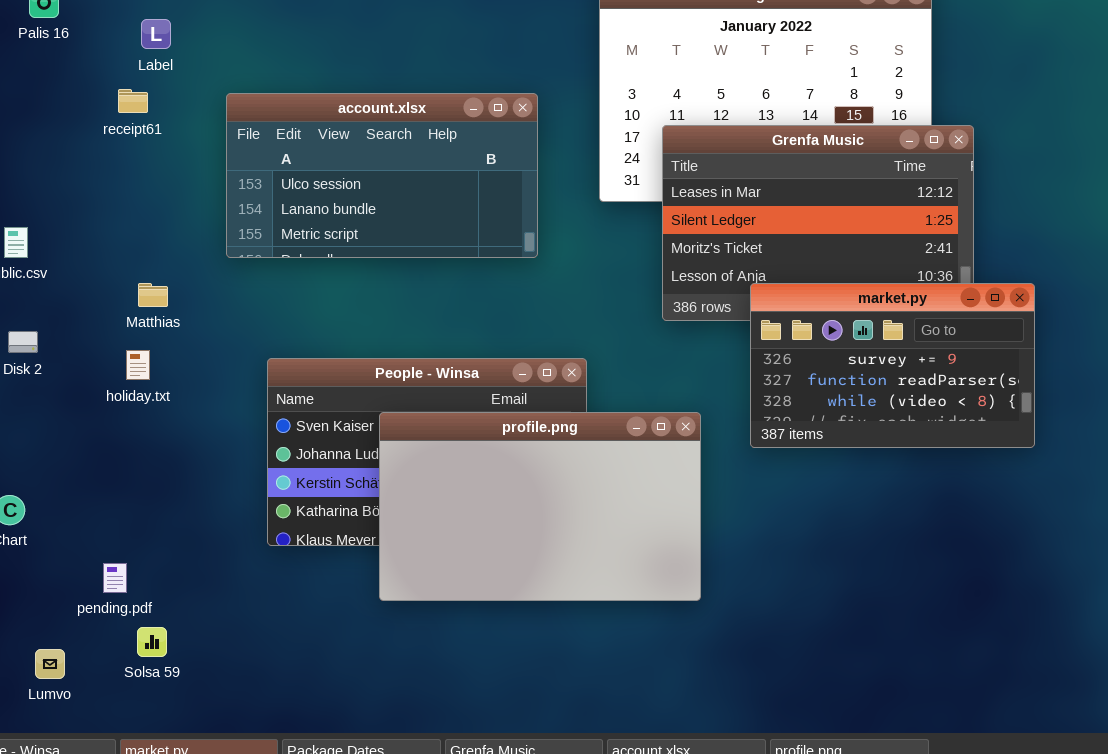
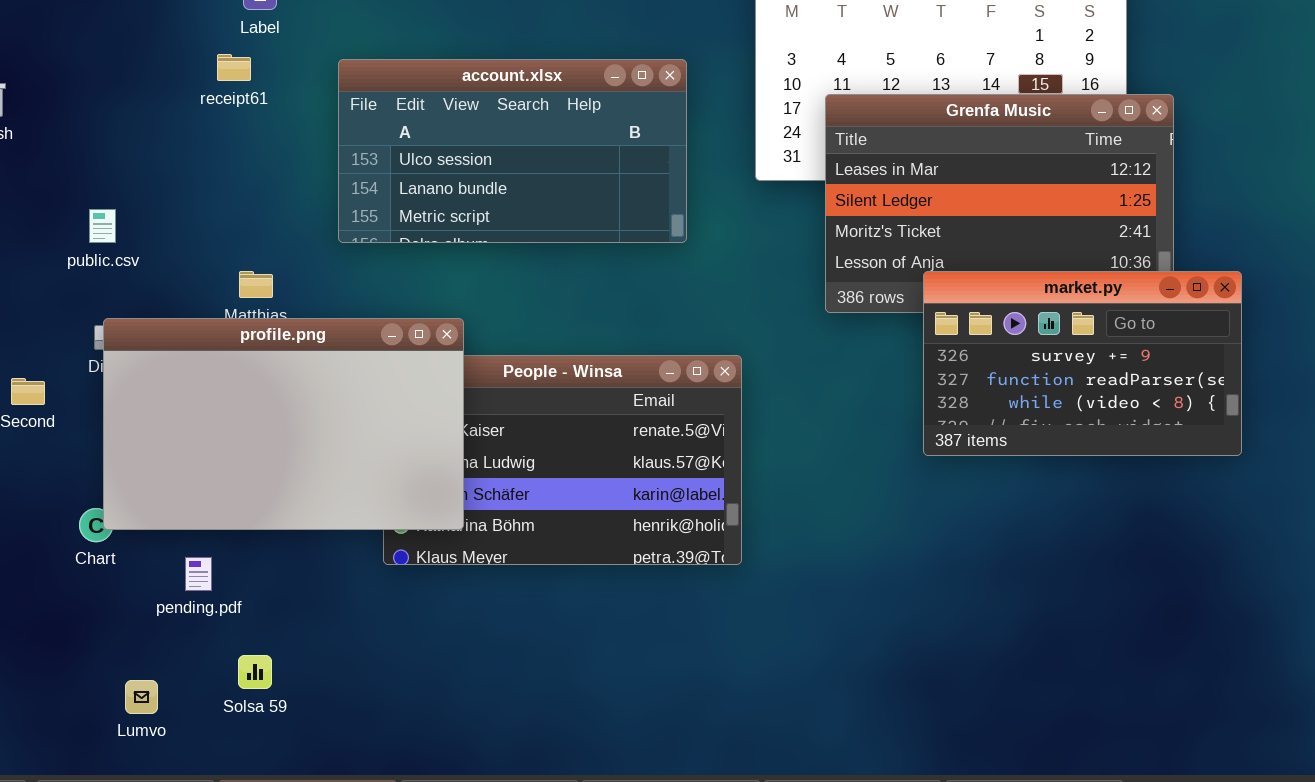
profile.png: [379,412,701,601] -> [103,318,464,530], moved
pending.pdf: [103,563,127,593] -> [185,557,212,591], moved

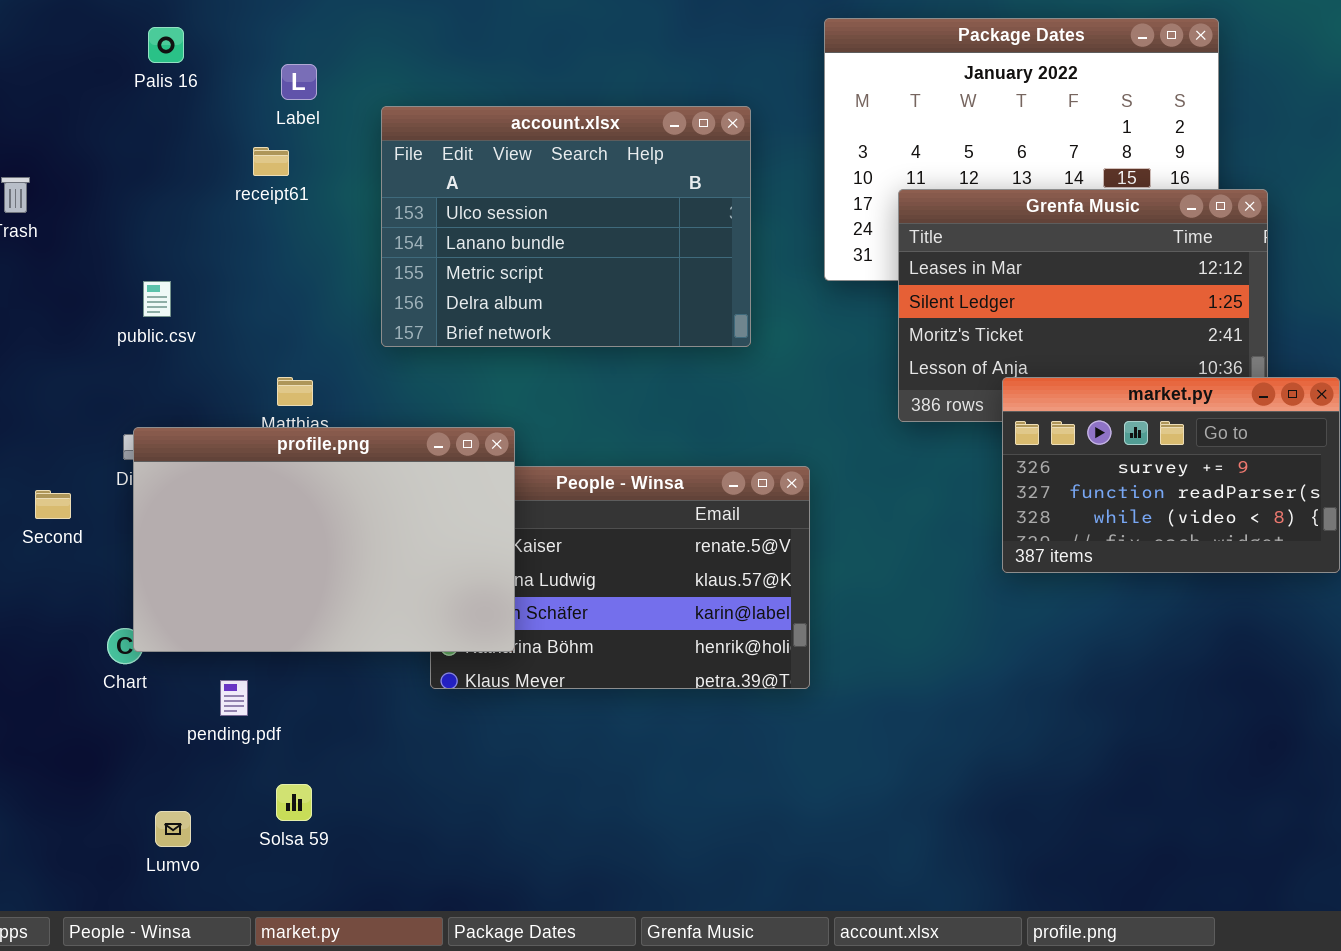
account.xlsx: [338,59,687,243] -> [381,106,751,347], resized
public.csv: [89,209,116,243] -> [143,281,171,317], moved

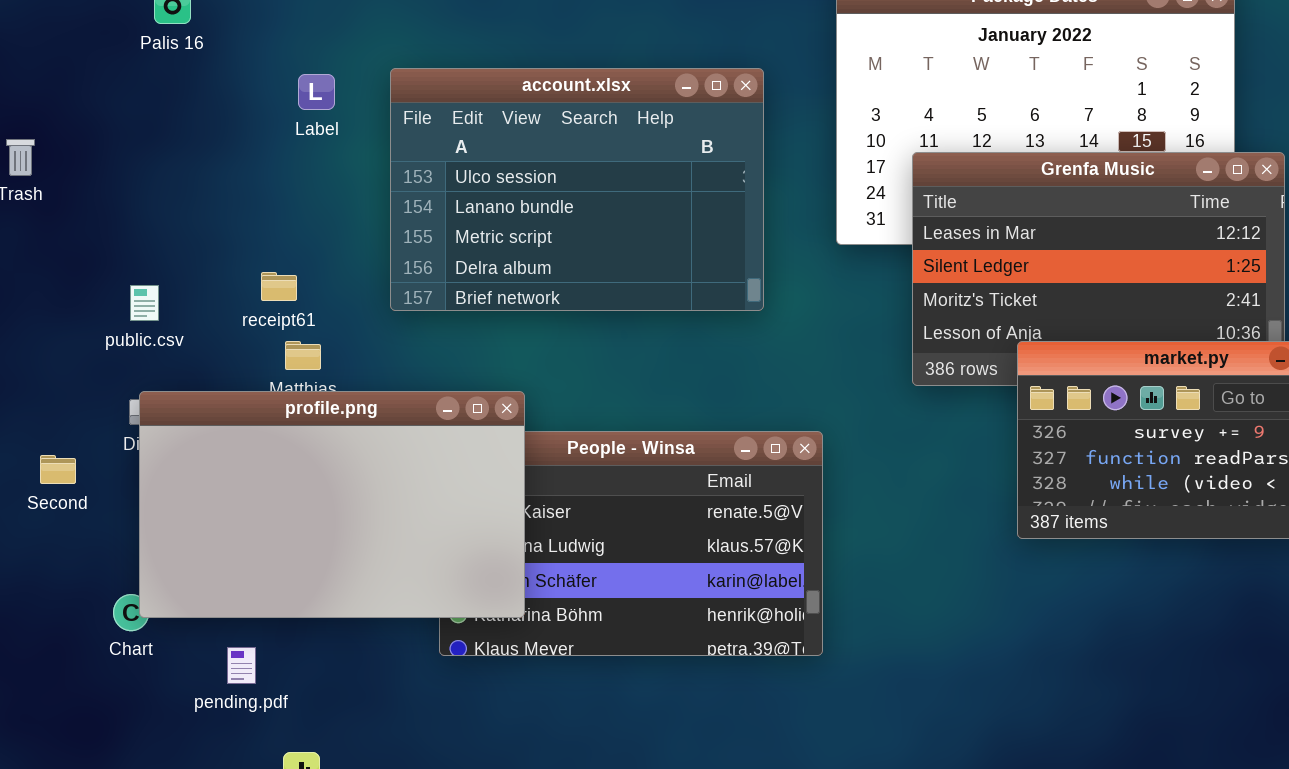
Label: [281,64,317,100] -> [298,74,335,110], moved
receipt61: [253,147,289,176] -> [261,272,297,301], moved
public.csv: [143,281,171,317] -> [130,285,159,321], moved

